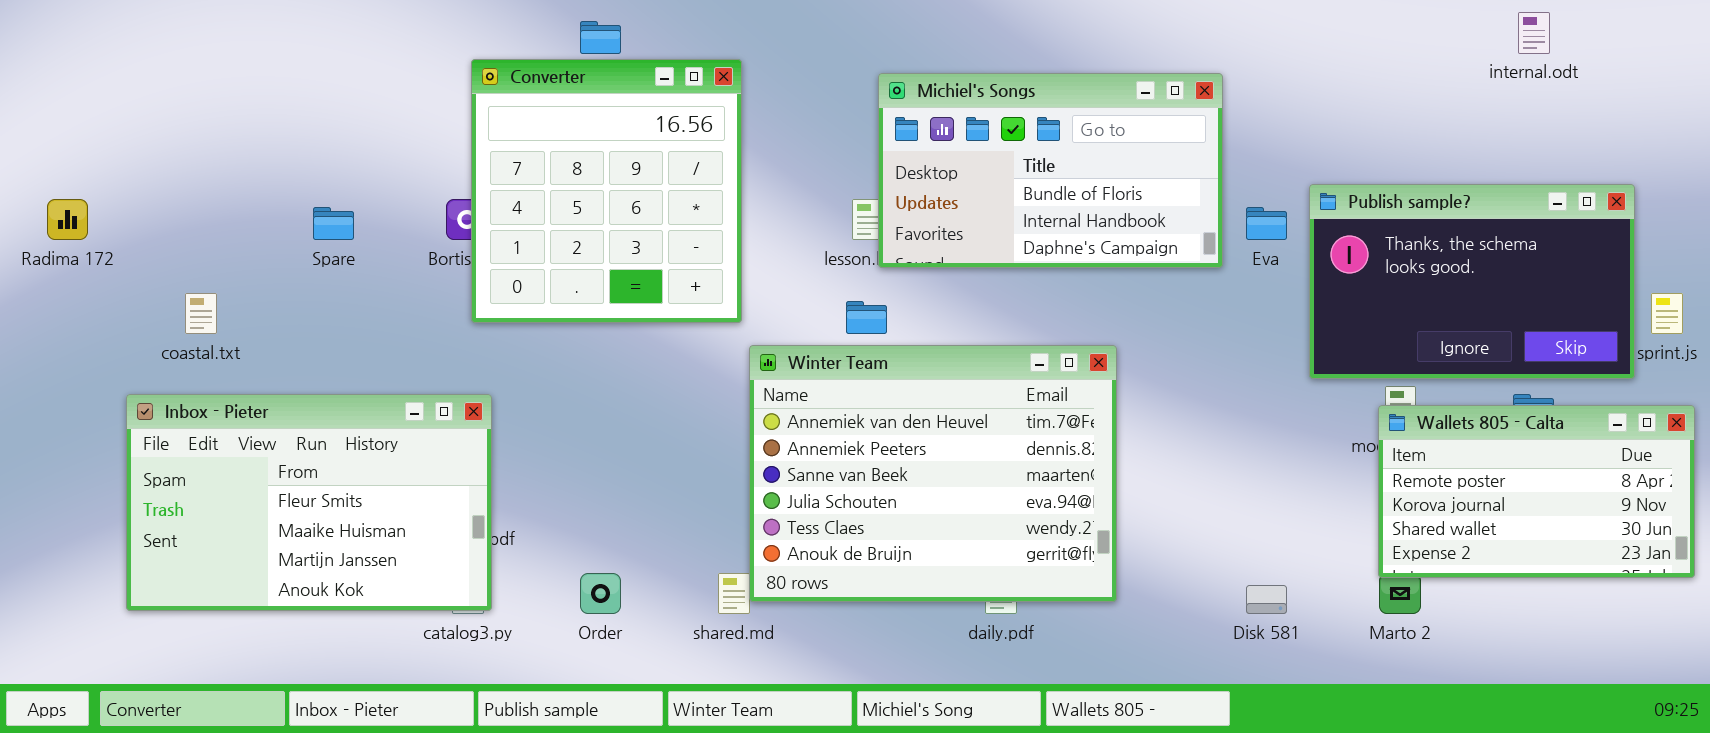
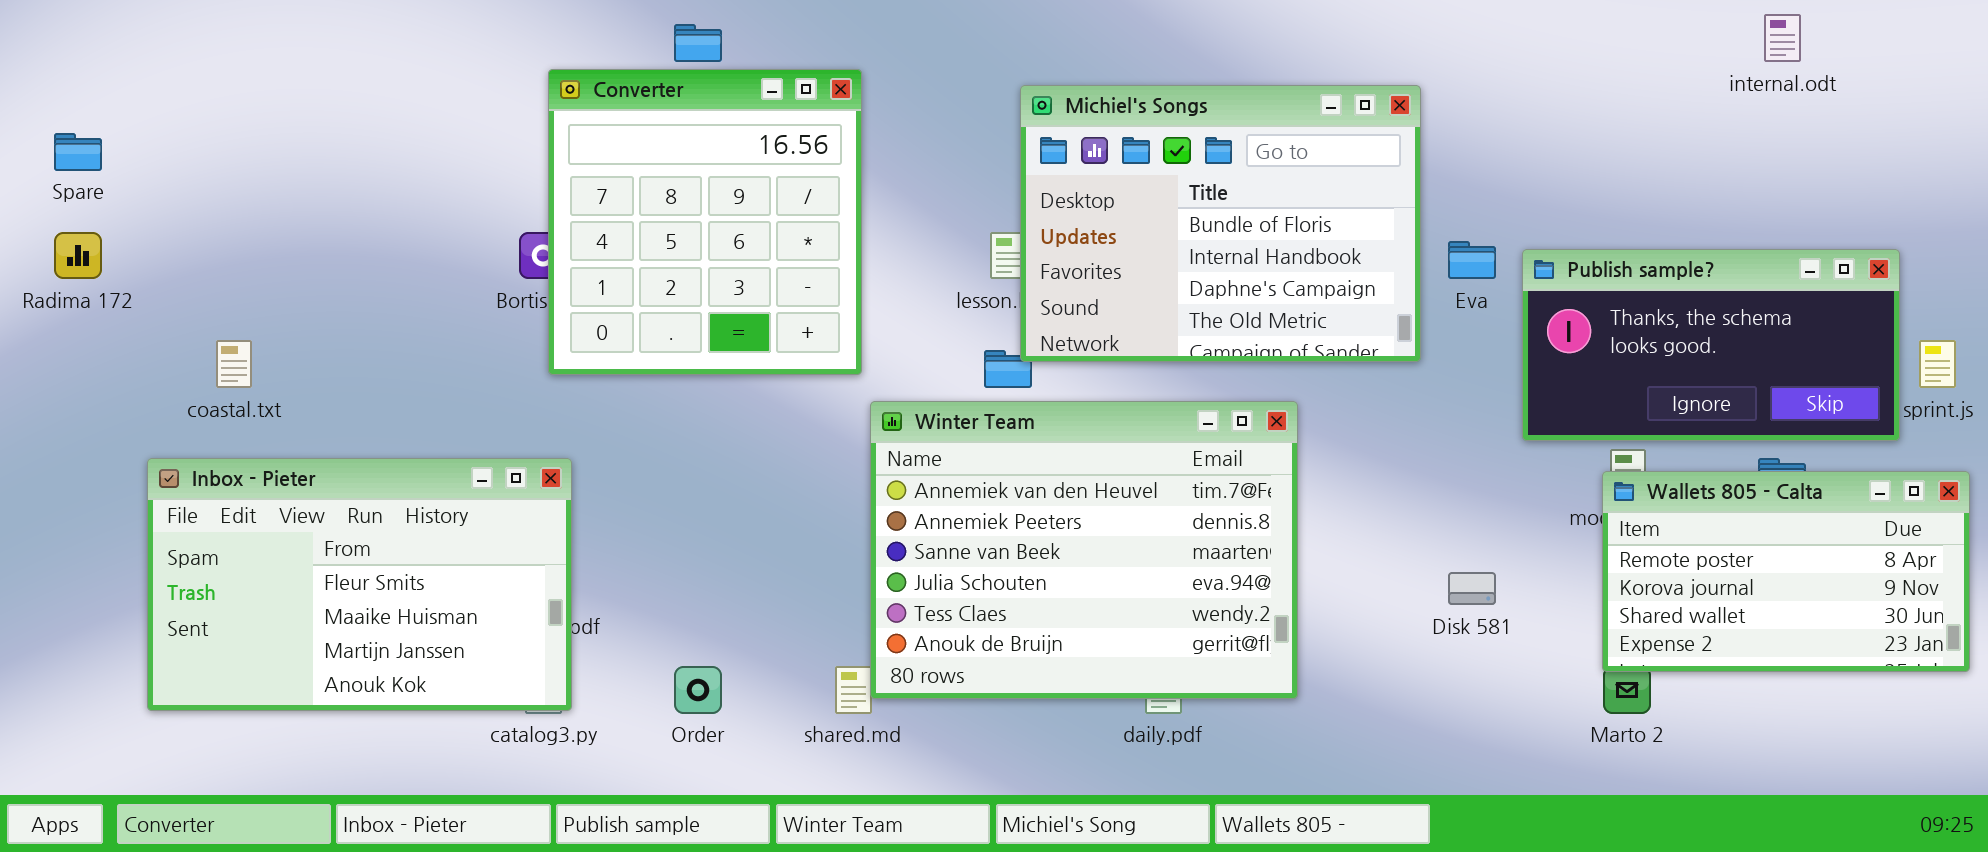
Michiel's Songs: [878,73,1223,268] -> [1020,85,1421,362], resized
Publish sample?: [1309,184,1635,379] -> [1522,249,1900,441], resized
Spare: [313,207,354,240] -> [54,133,102,171], moved
Disk 581: [1246,585,1287,614] -> [1448,572,1496,605], moved

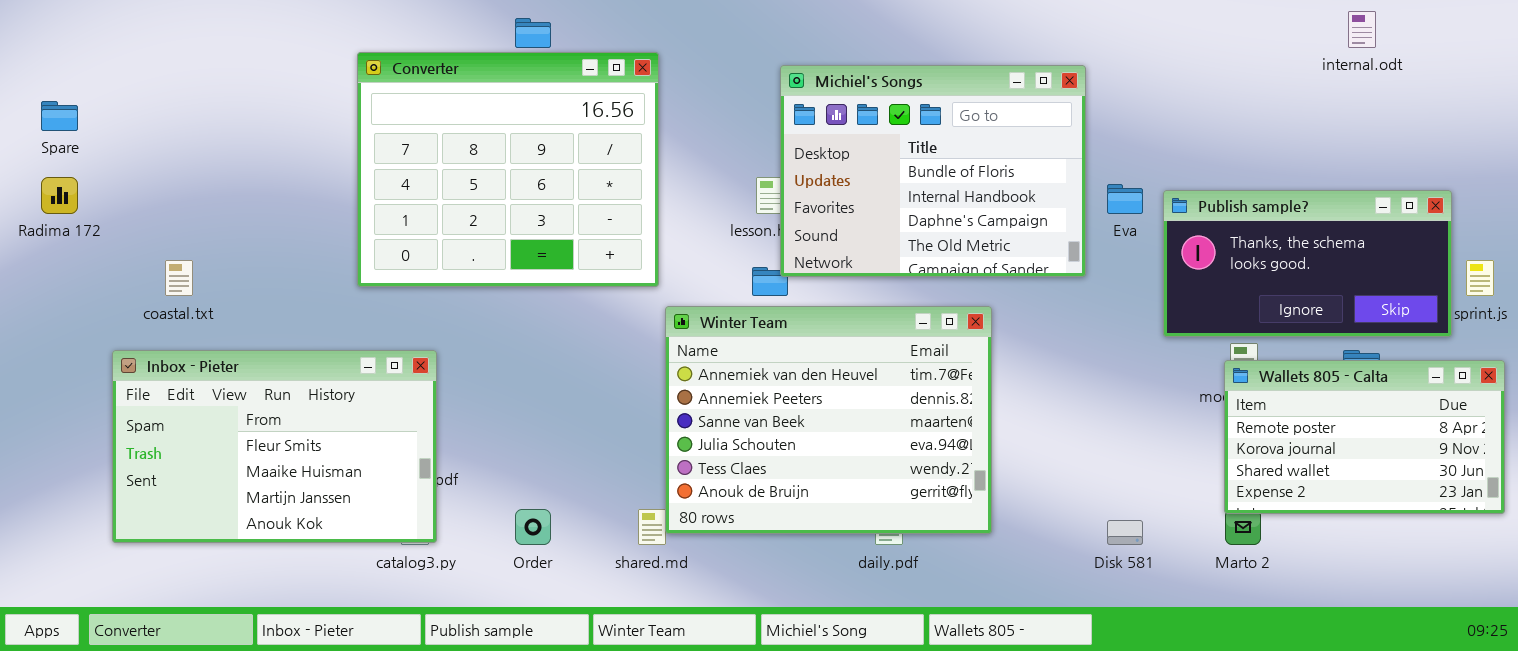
Converter: [548,69,862,375] -> [357,52,659,287], resized
Disk 581: [1448,572,1496,605] -> [1107,520,1143,545], moved

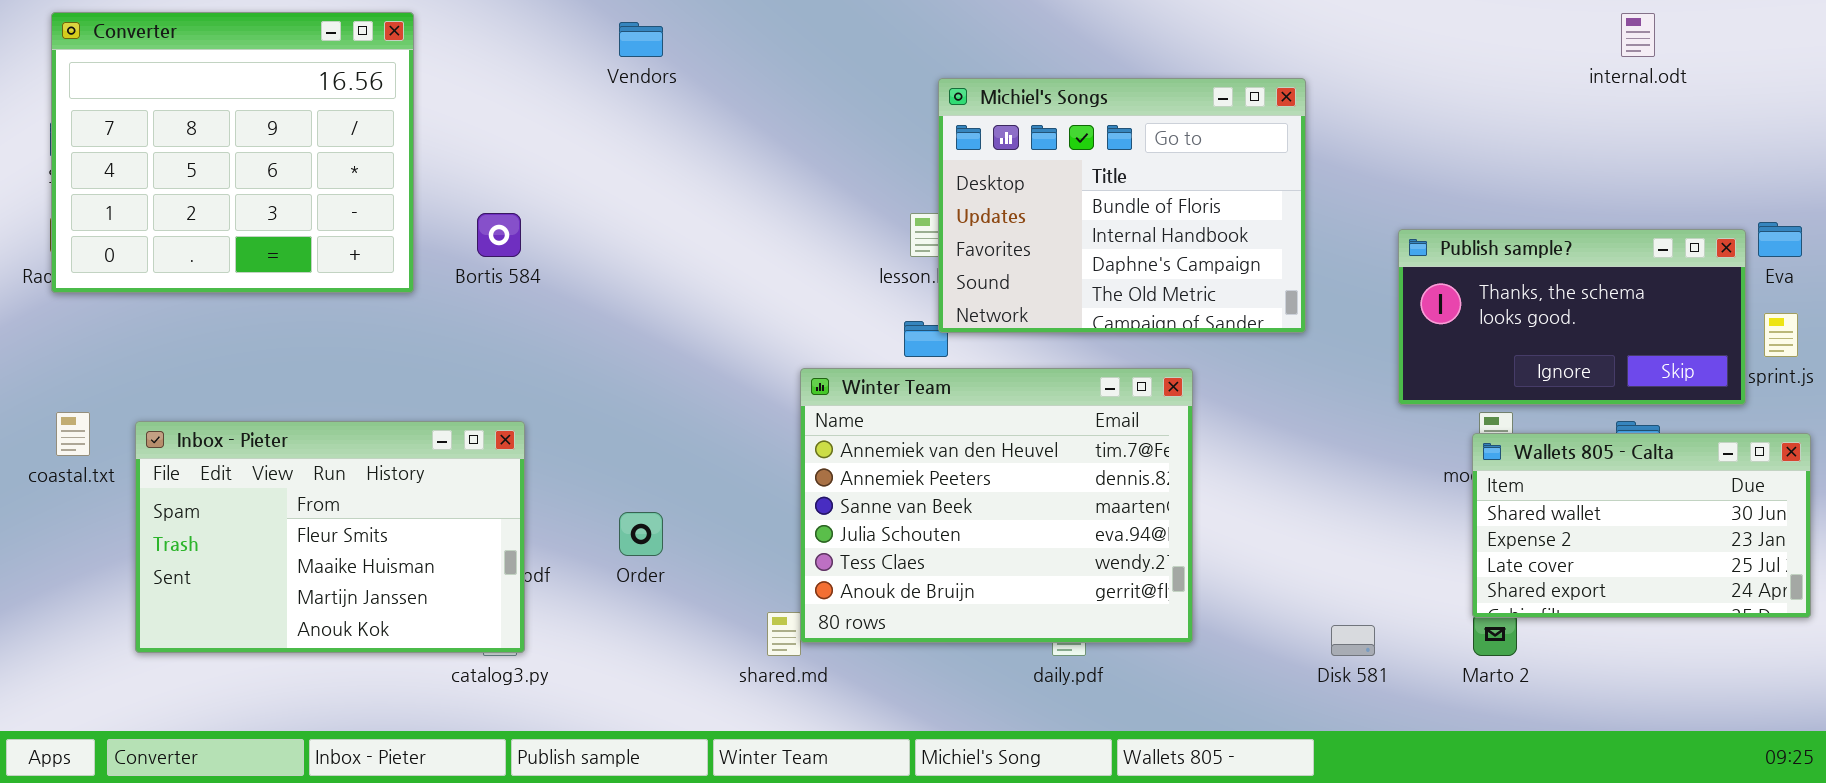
Converter: [357,52,659,287] -> [51,12,414,293], moved
Eva: [1107,184,1143,214] -> [1758,222,1802,257], moved
coastal.txt: [165,260,193,296] -> [56,412,90,456], moved
Wallets 805 - Calta: [1224,360,1505,514] -> [1472,433,1811,618], scrolled down 2 rows
Order: [515,509,551,545] -> [619,512,663,556], moved

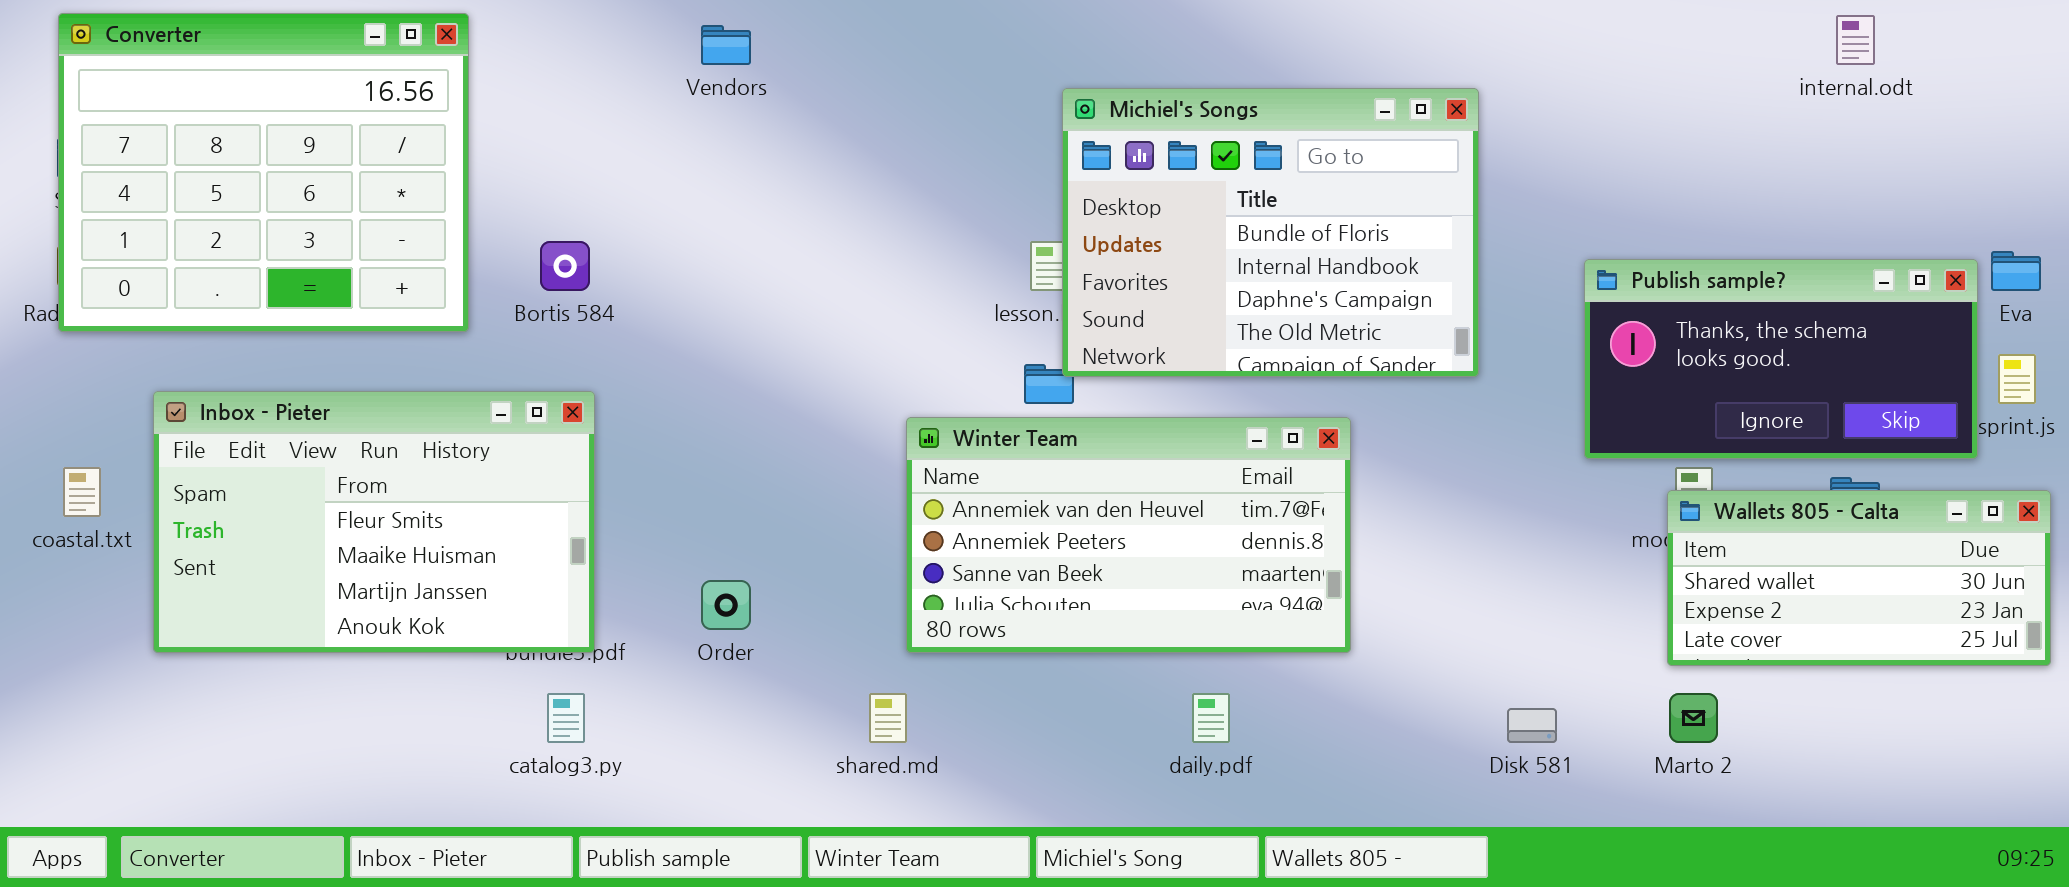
Winter Team: [800,368,1193,643] -> [906,417,1351,653], resized
Inbox - Pieter: [135,421,525,653] -> [153,391,595,653], moved
Wallets 805 - Calta: [1472,433,1811,618] -> [1667,490,2051,666], resized

